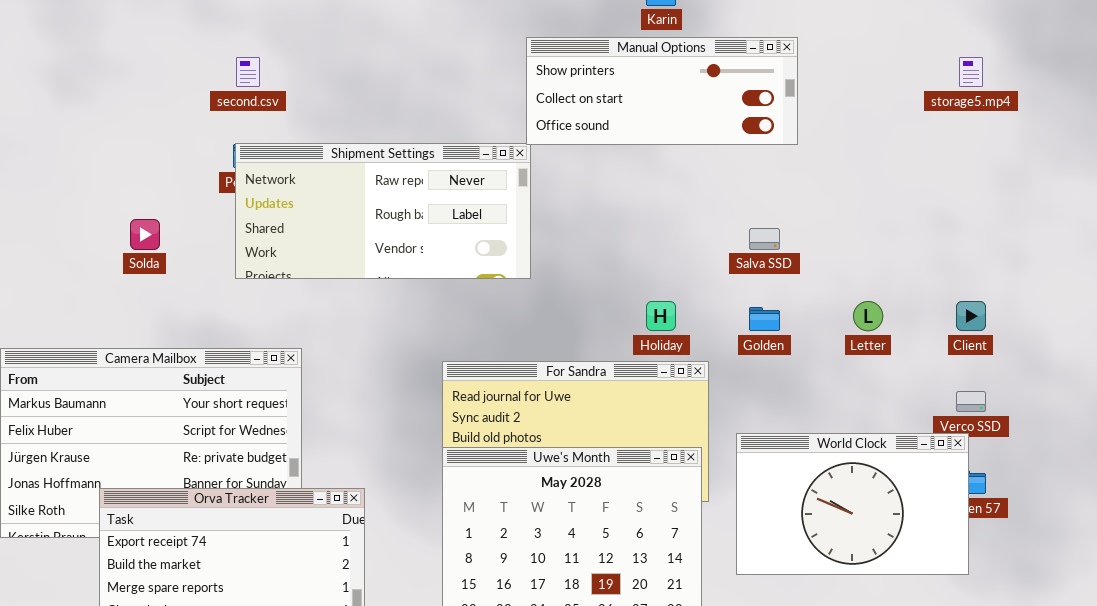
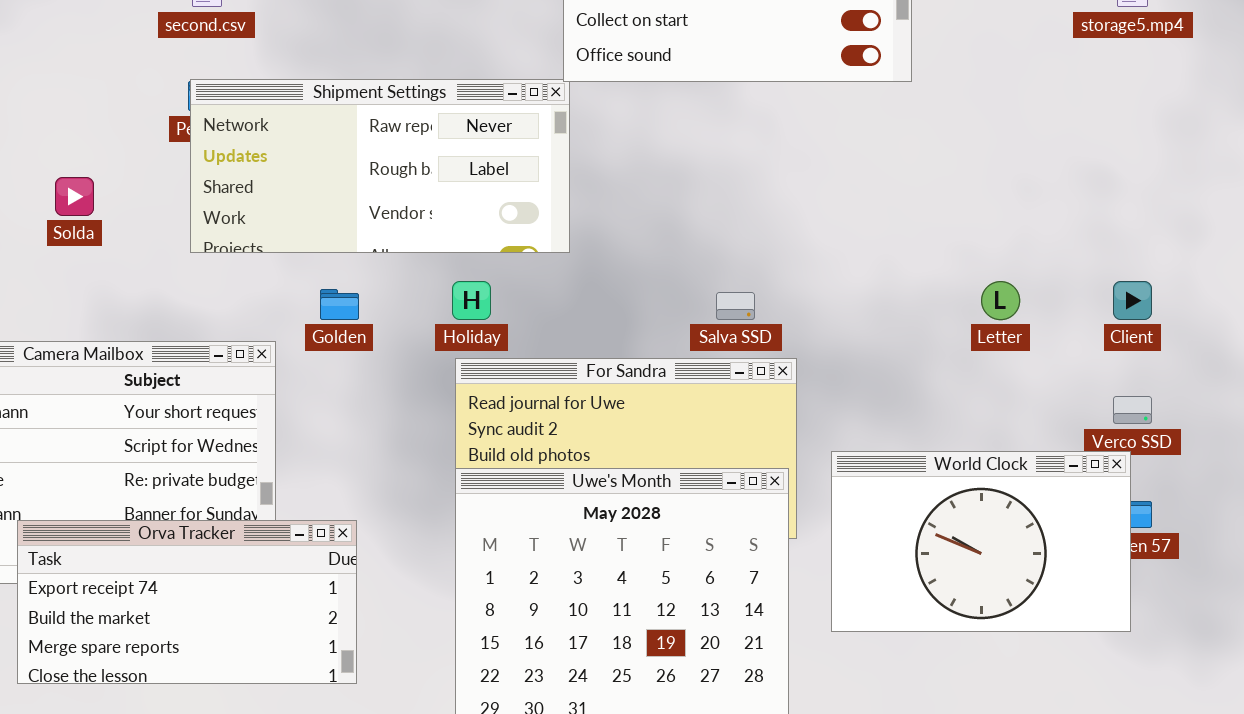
Salva SSD: [749,228,780,250] -> [716,292,755,320], moved
Holiday: [646,301,676,331] -> [452,281,491,320], moved
Golden: [749,307,780,331] -> [320,289,359,320], moved

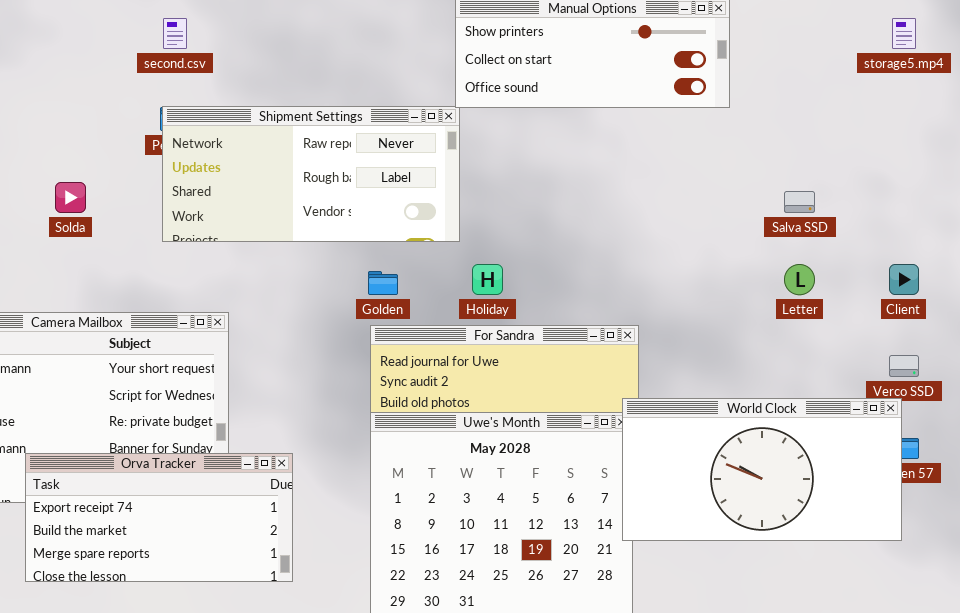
Holiday: [452,281,491,320] -> [472,264,503,295], moved
Golden: [320,289,359,320] -> [368,271,398,295], moved
Salva SSD: [716,292,755,320] -> [784,191,815,213], moved
World Clock: [831,451,1131,632] -> [622,398,902,541], resized

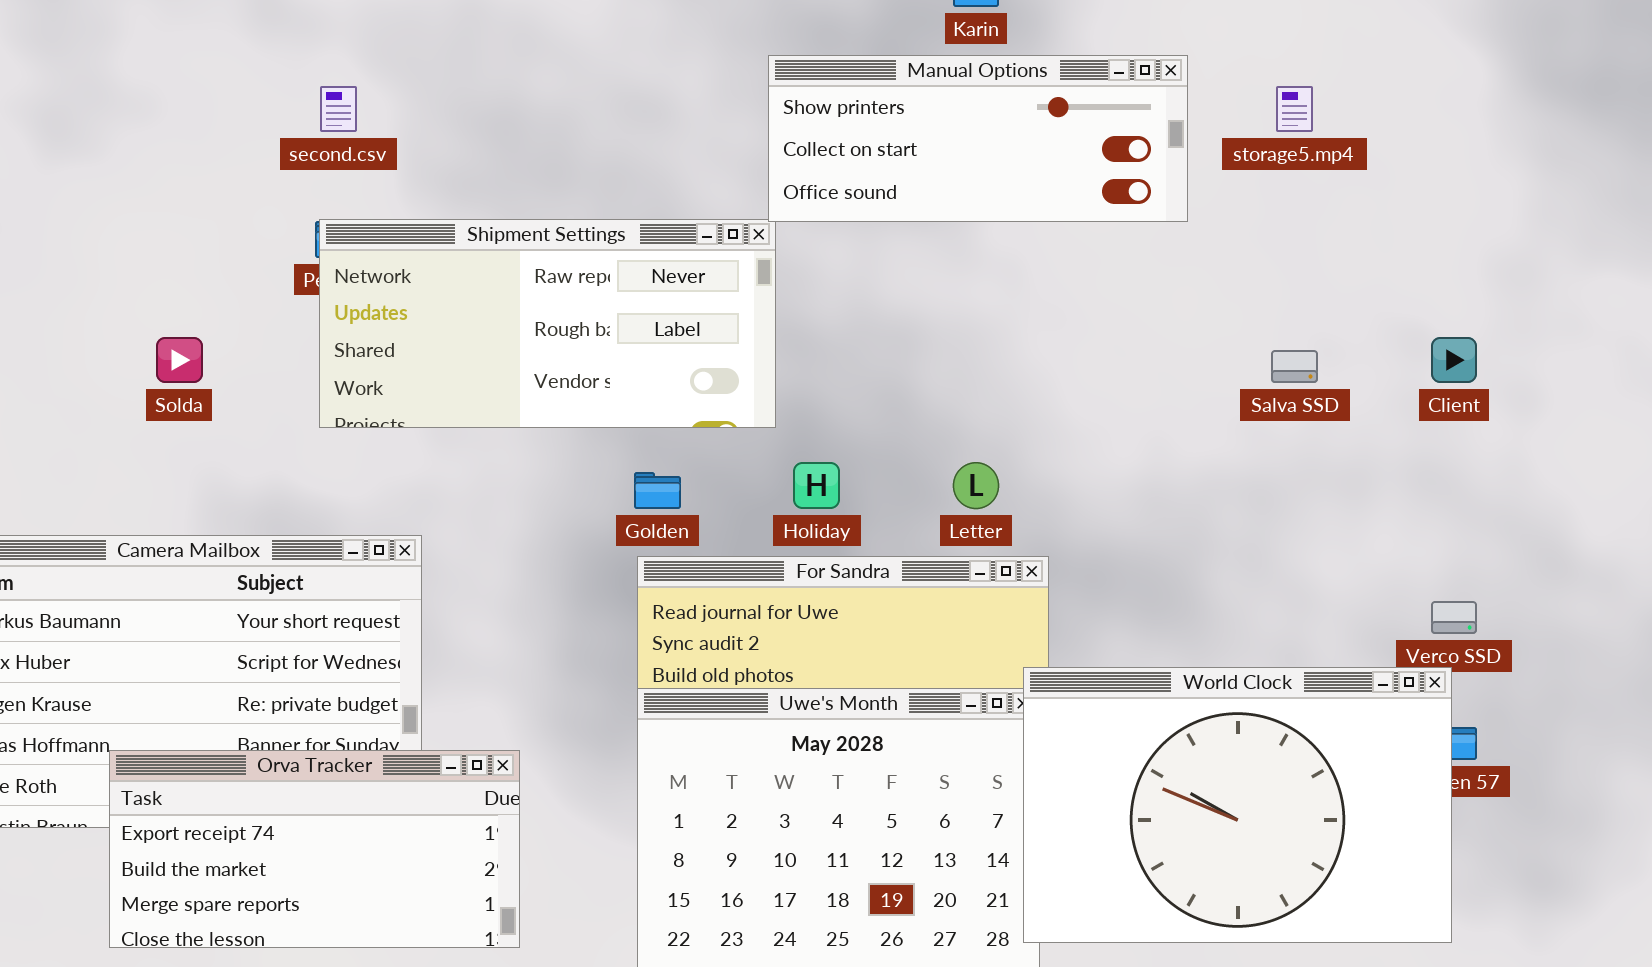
storage5.mp4: [892,18,916,49] -> [1276,86,1313,132], moved
Letter: [784,264,815,295] -> [953,462,999,509], moved
Client: [889,264,919,295] -> [1431,337,1477,383], moved
World Clock: [622,398,902,541] -> [1023,667,1452,943], resized

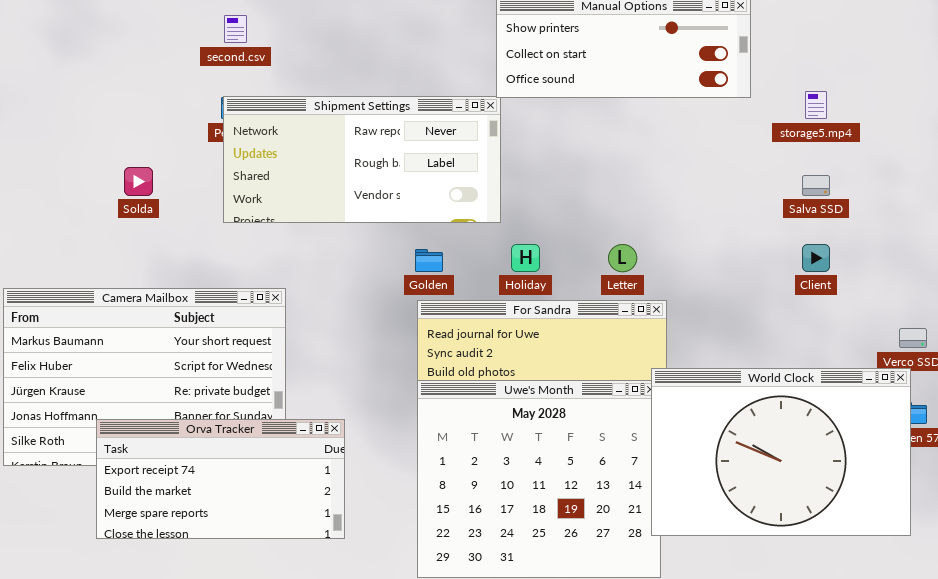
storage5.mp4: [1276,86,1313,132] -> [805,91,827,119], moved
Client: [1431,337,1477,383] -> [802,244,830,272], moved

